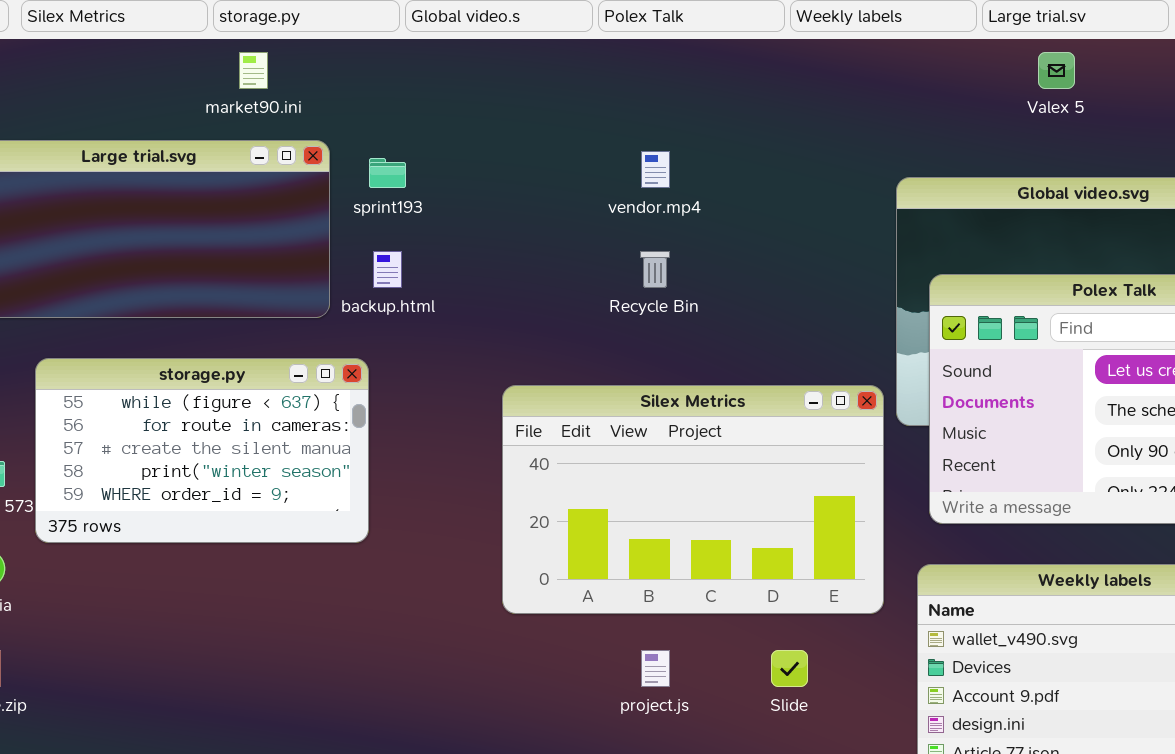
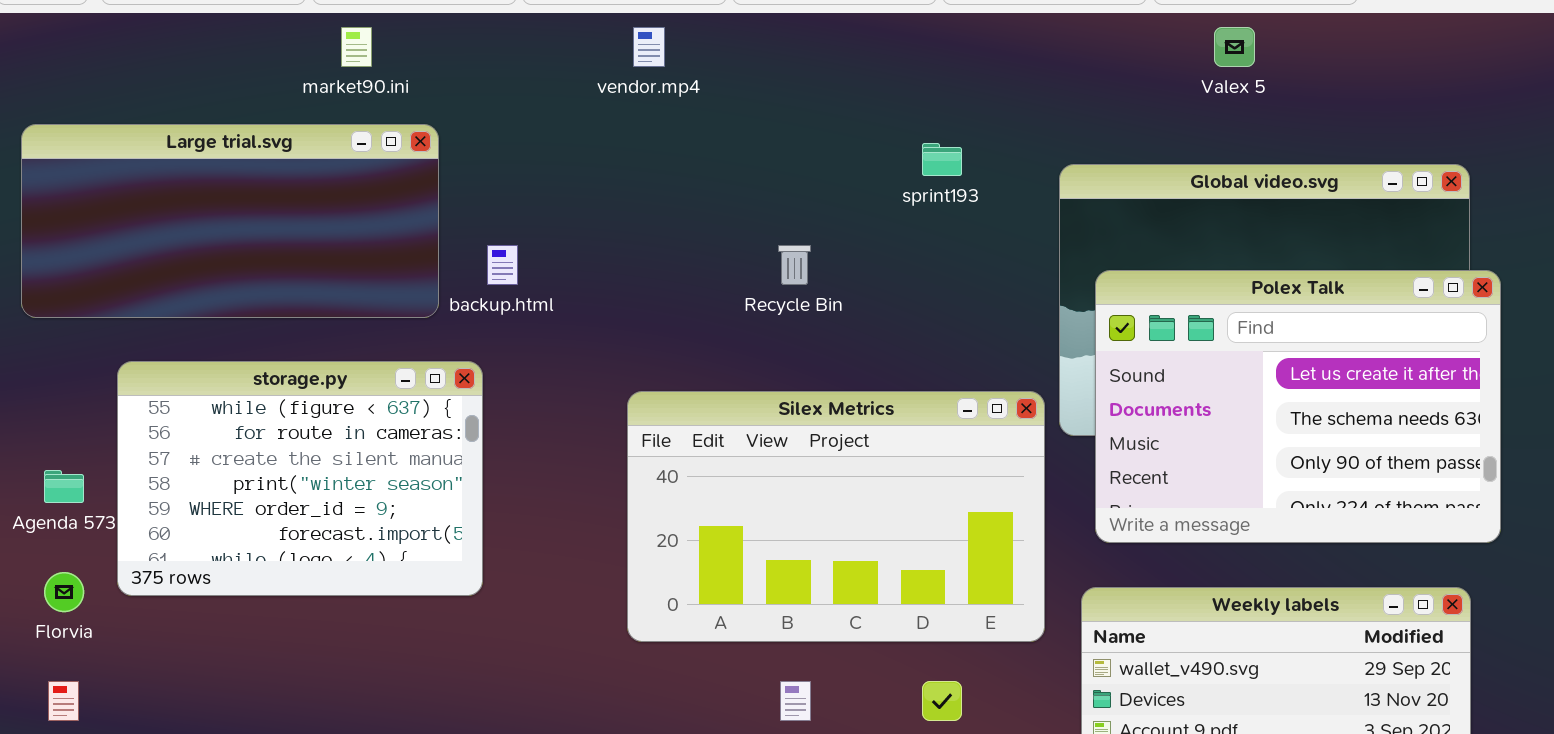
vendor.mp4: [641,151,670,188] -> [633,27,665,67], moved
sprint193: [369,158,406,188] -> [922,143,962,176], moved
storage.py: [35,358,369,543] -> [117,361,483,596], resized

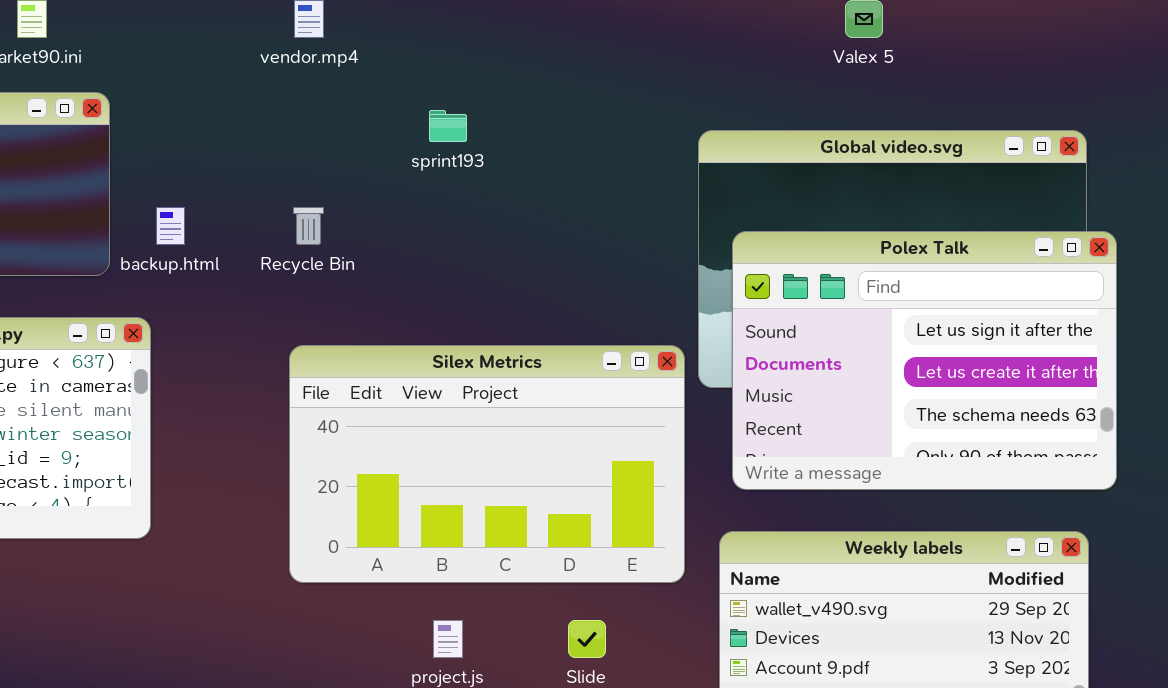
sprint193: [922,143,962,176] -> [429,110,467,142], moved
Recycle Bin: [778,245,811,285] -> [293,207,324,245], moved
Polex Talk: [1095,270,1501,543] -> [732,231,1117,490], scrolled up 1 row

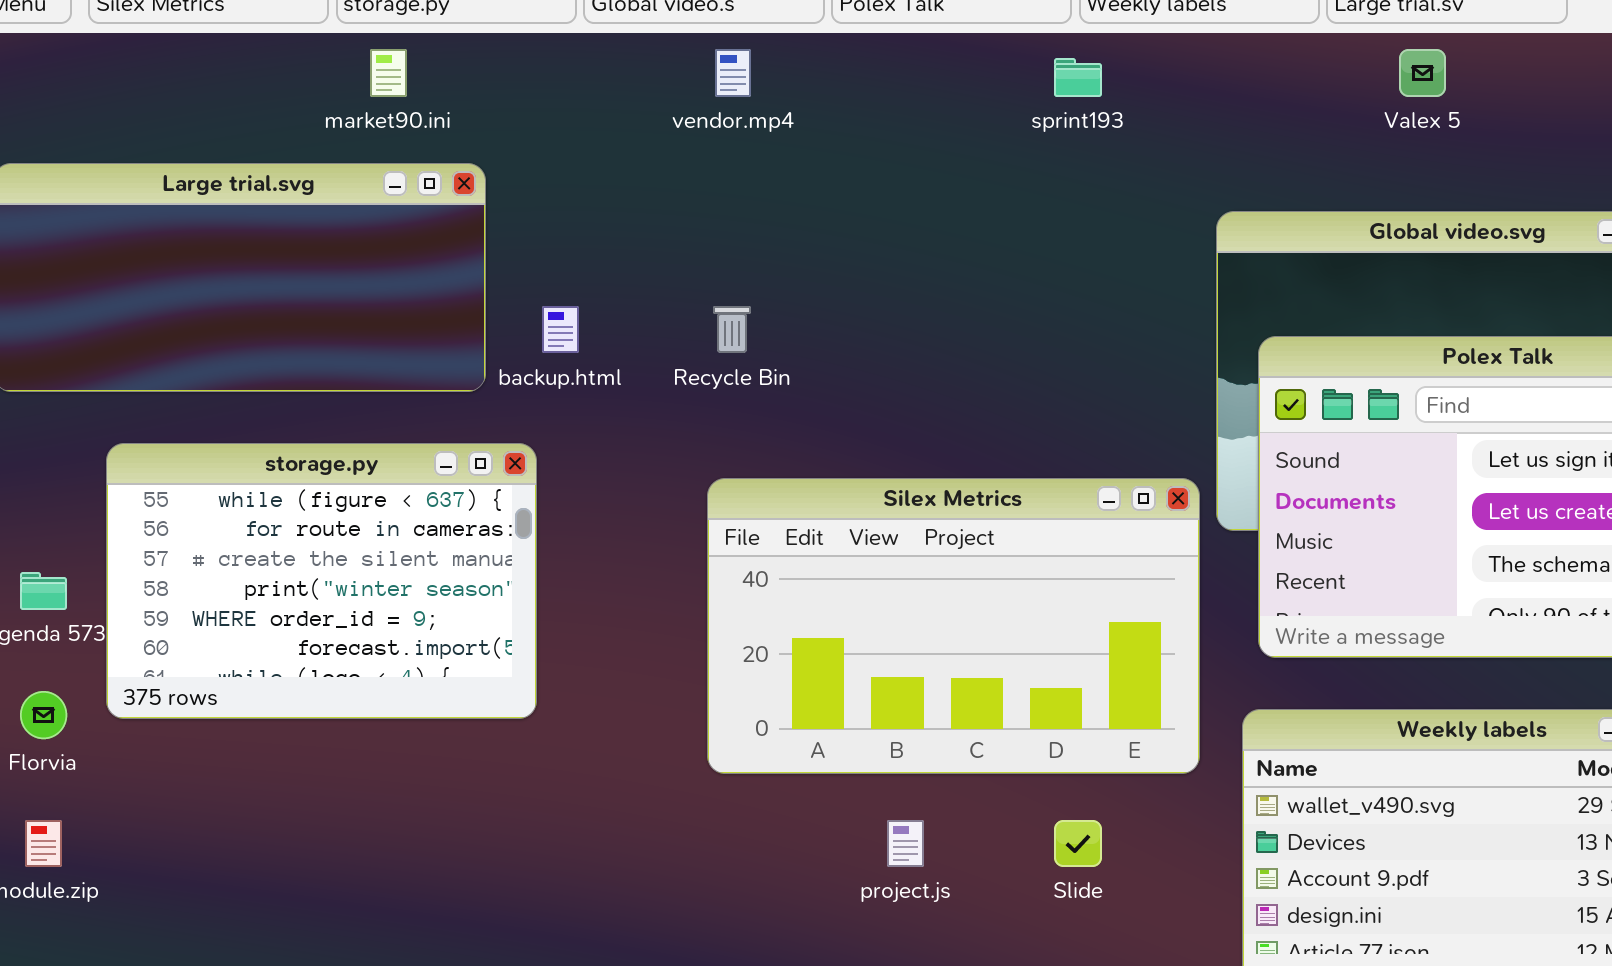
sprint193: [429,110,467,142] -> [1054,58,1102,97], moved

